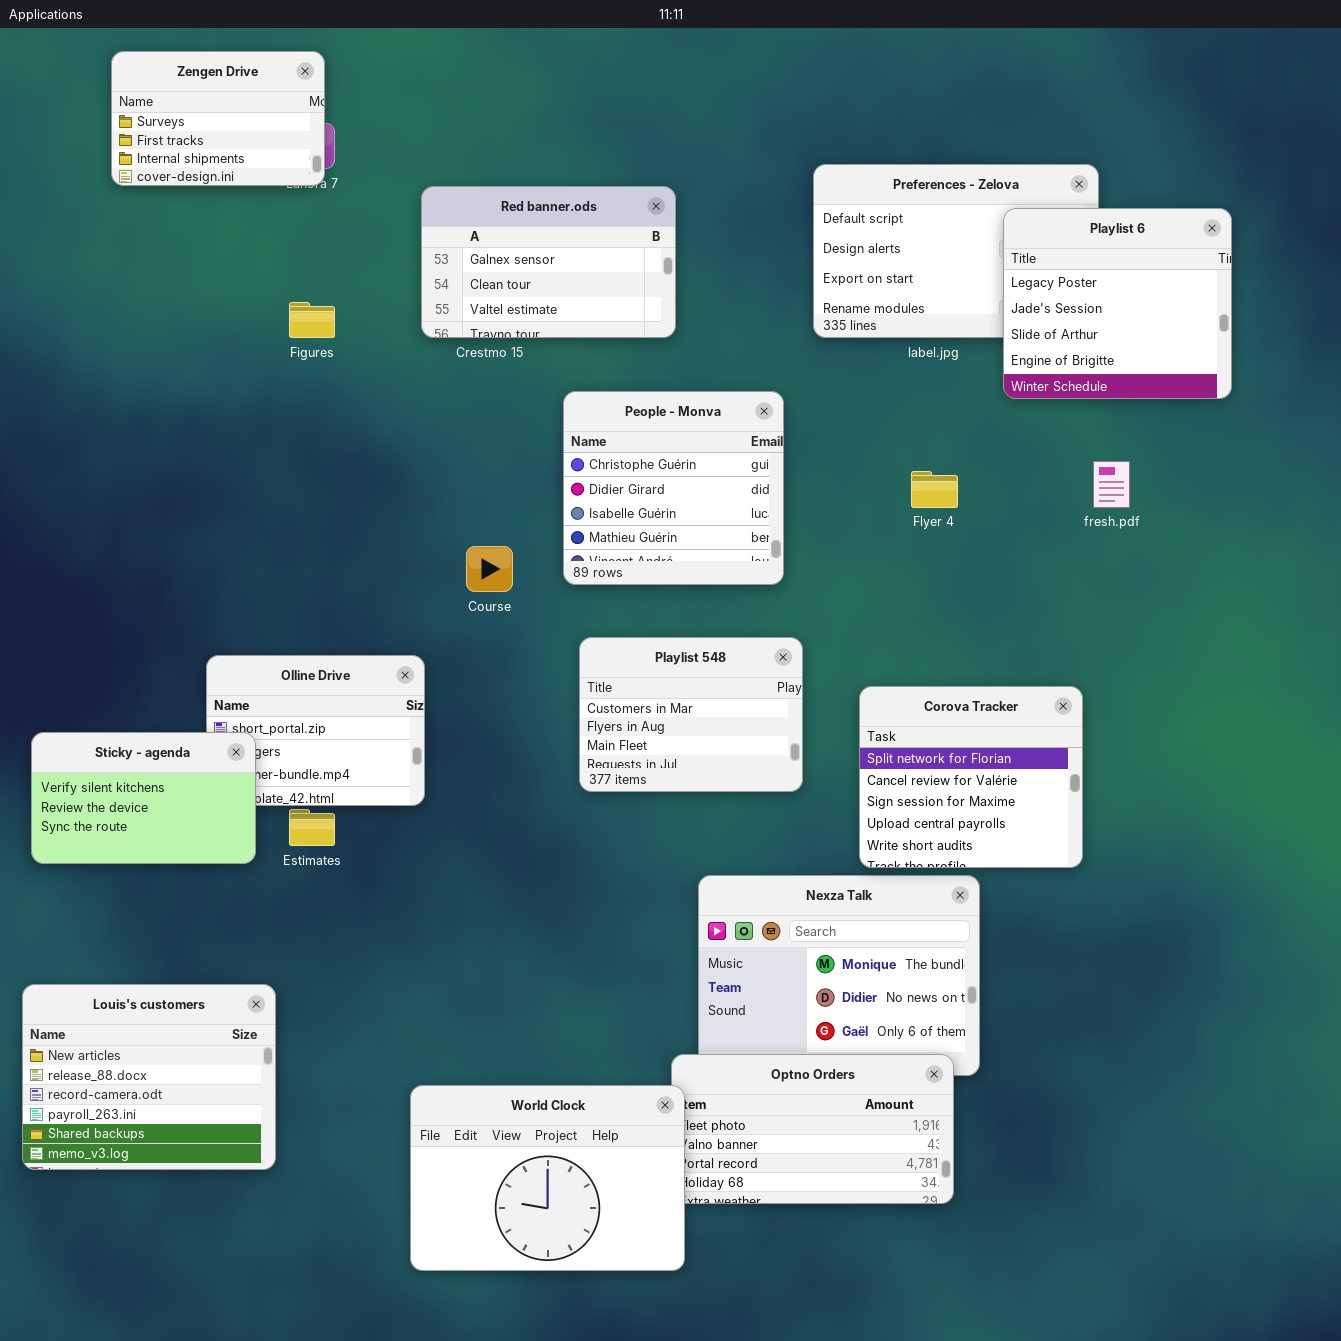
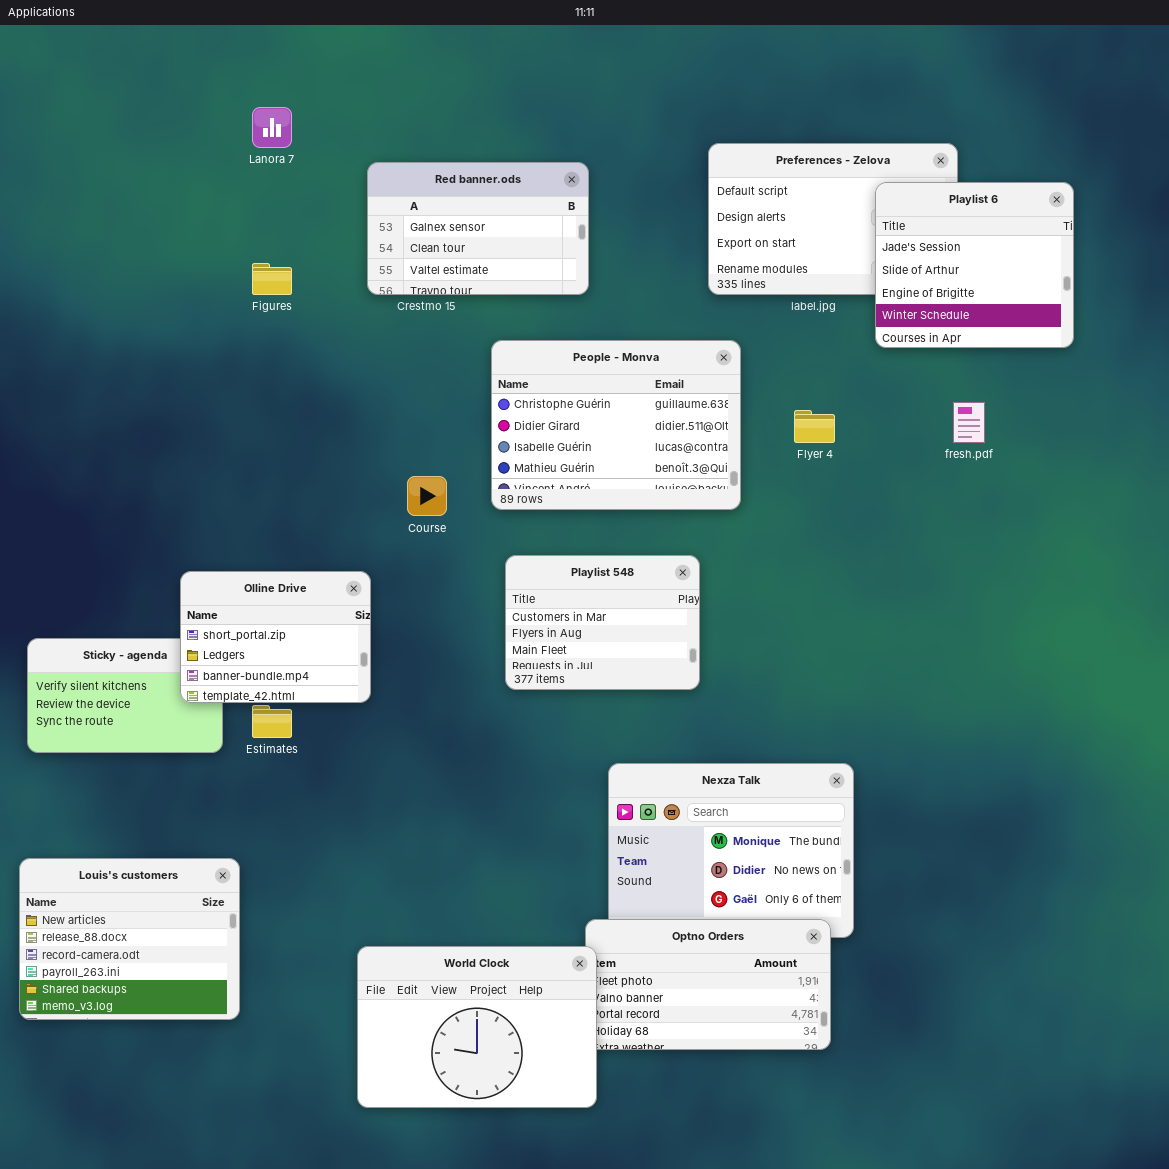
Zengen Drive: [111,51,325,186] -> none, closed
Playlist 6: [1003,208,1232,399] -> [875,182,1074,348], scrolled down 1 row
People - Monva: [563,391,784,585] -> [491,340,741,510], resized
Olline Drive: [206,655,425,806] -> [180,571,371,703], raised
Corova Tracker: [859,686,1083,868] -> none, closed

